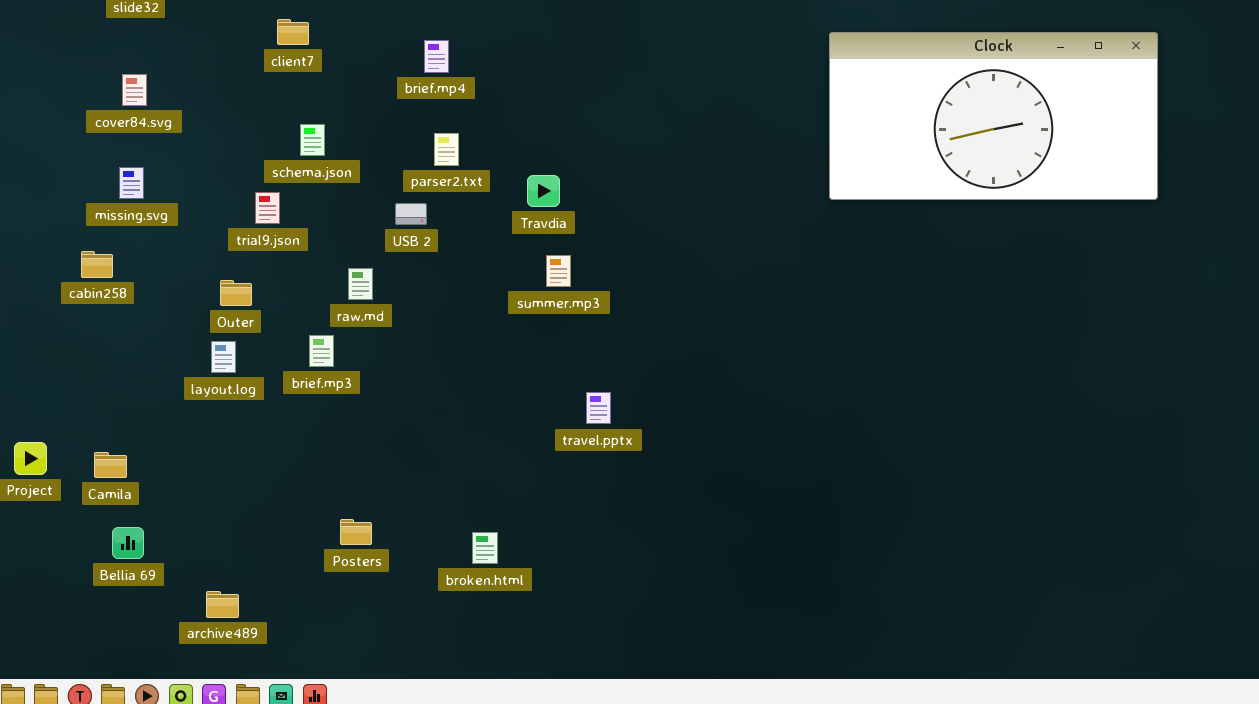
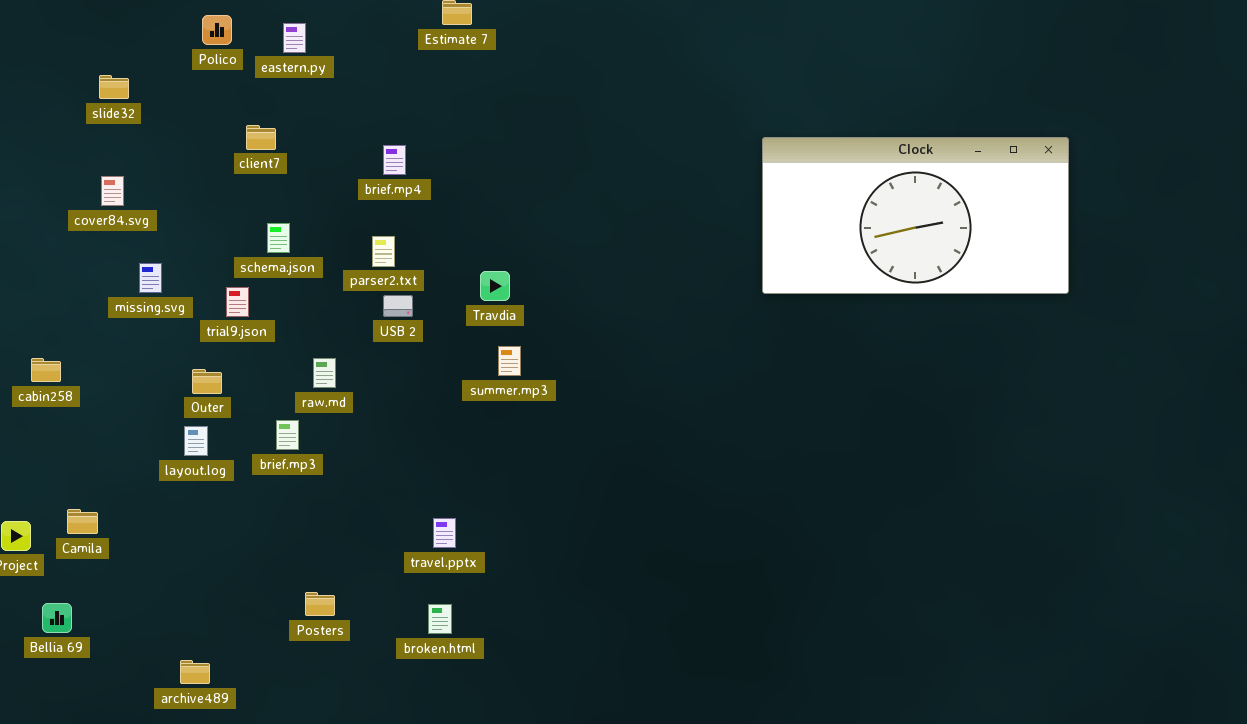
parser2.txt: [434,133,459,166] -> [372,236,395,267], moved
missing.svg: [119,167,144,199] -> [139,263,162,293], moved
USB 2: [395,203,427,225] -> [383,295,413,317], moved
cabin258: [81,251,113,278] -> [31,358,61,382], moved
travel.pptx: [586,392,611,424] -> [433,518,456,548], moved
Camila: [94,452,127,478] -> [67,509,98,534], moved
Bellia 69: [112,527,144,559] -> [42,603,72,633], moved

